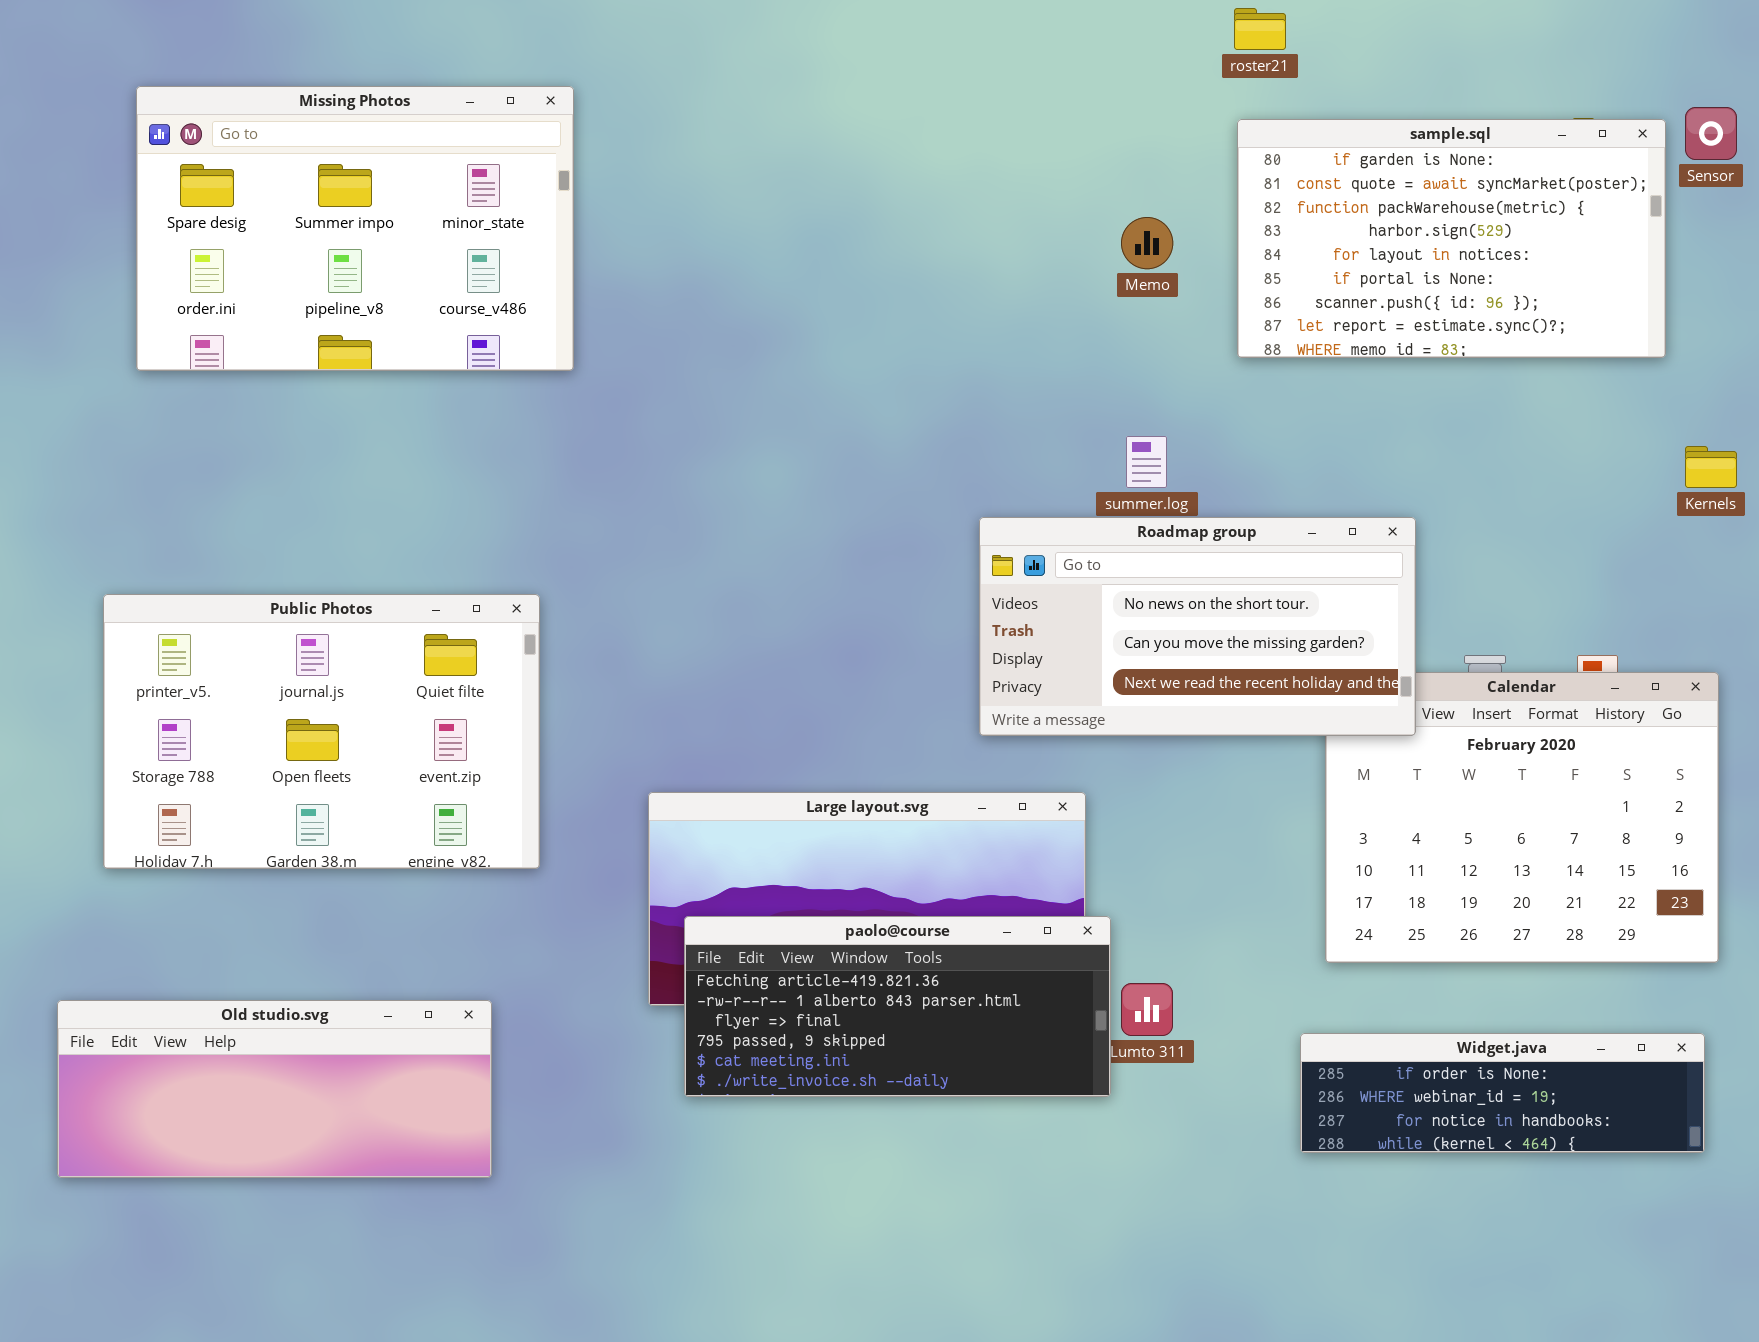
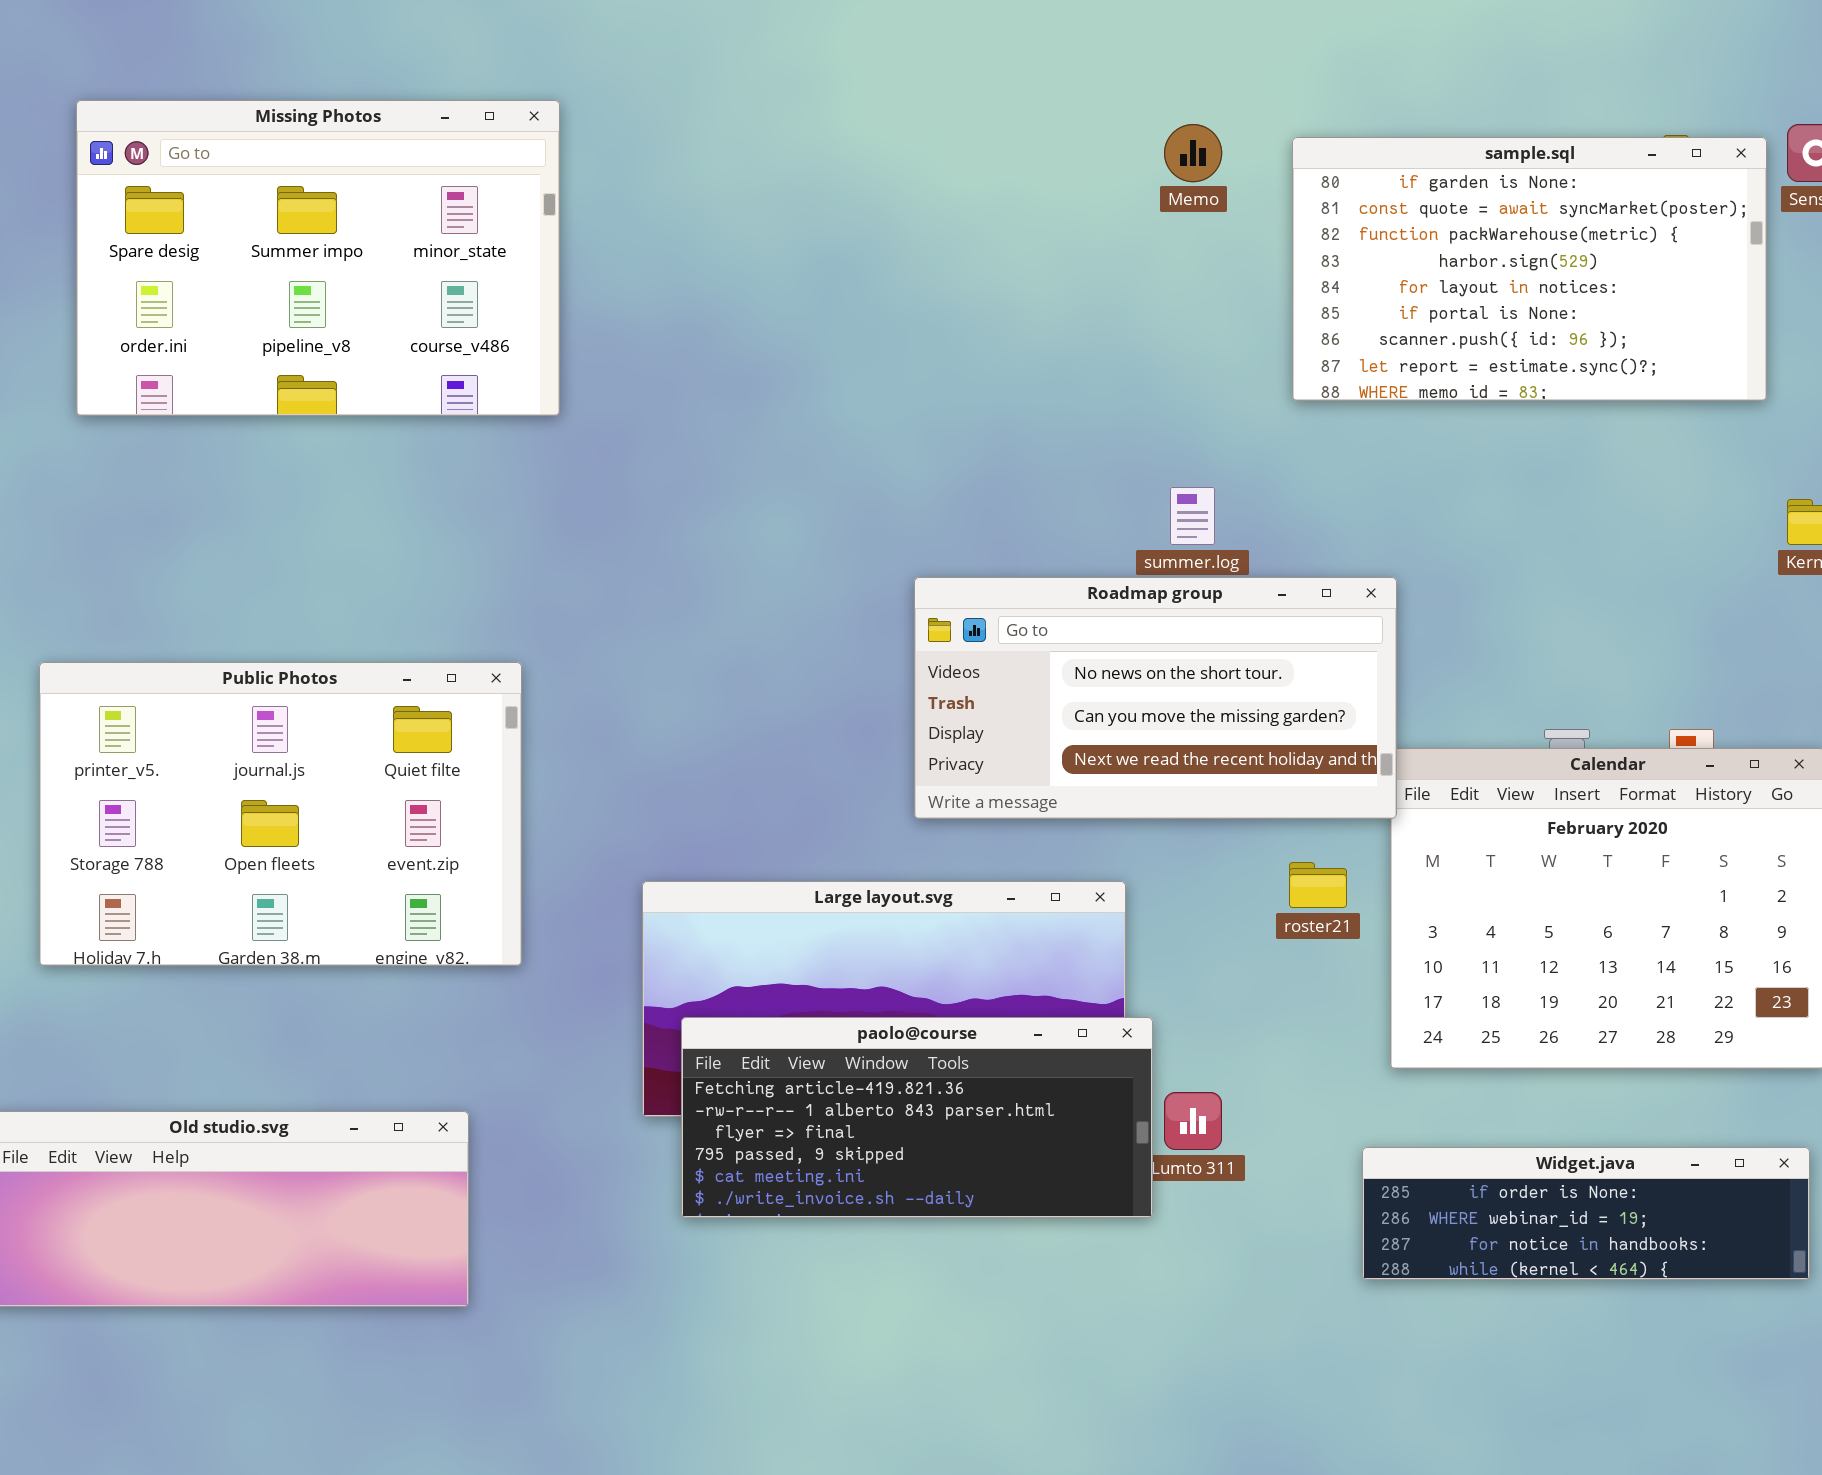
roster21: [1234,8,1286,50] -> [1289,862,1347,908], moved
Memo: [1121,217,1173,269] -> [1164,124,1222,182], moved
Roadmap group: [979,517,1416,736] -> [914,577,1397,819], moved

